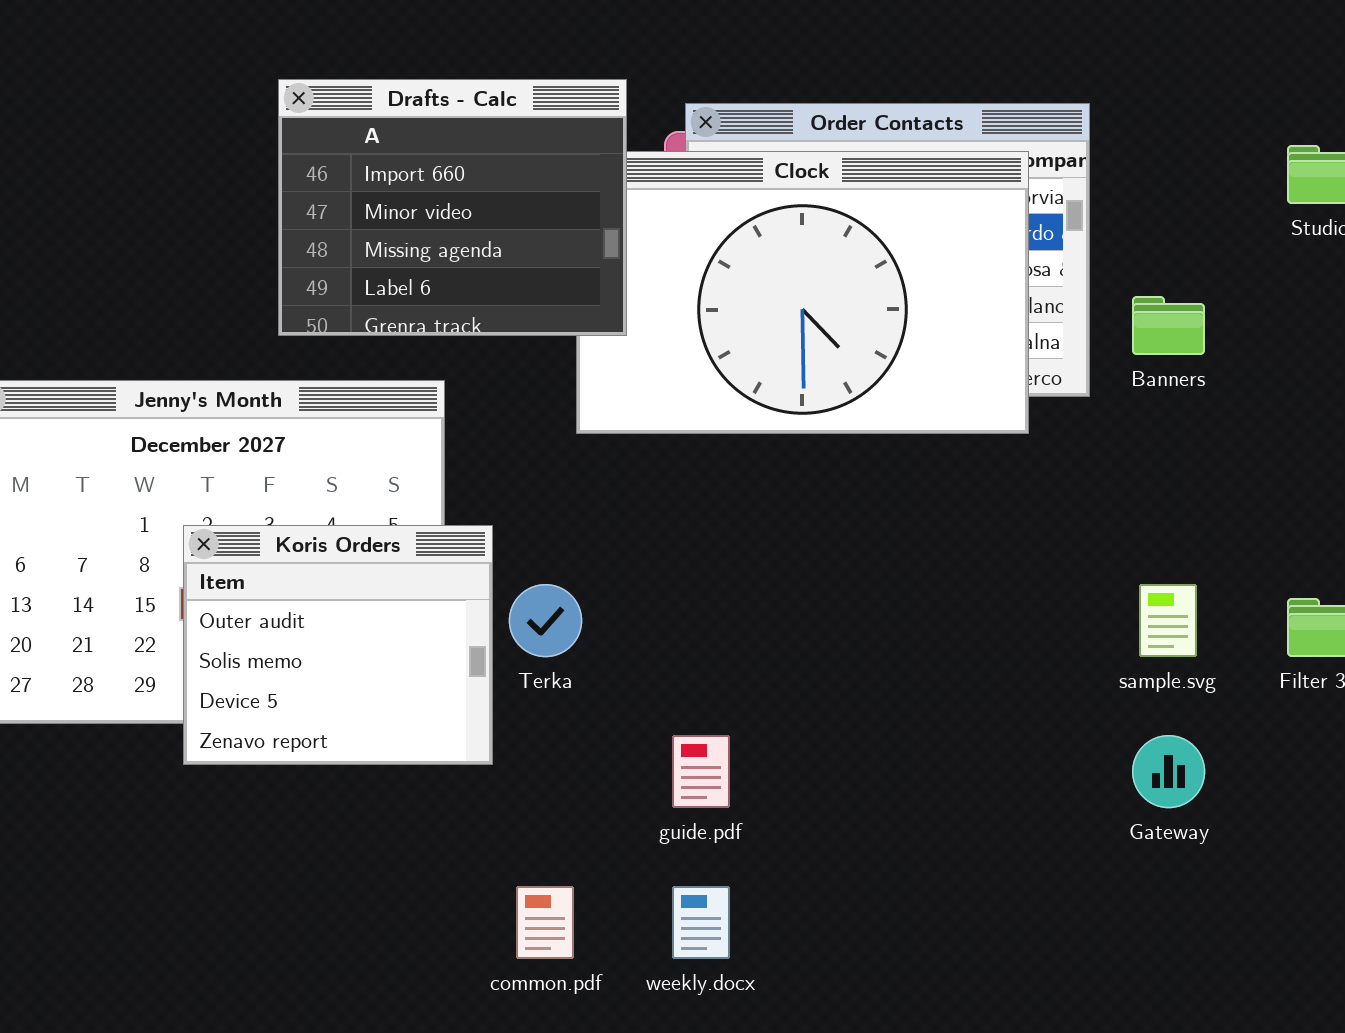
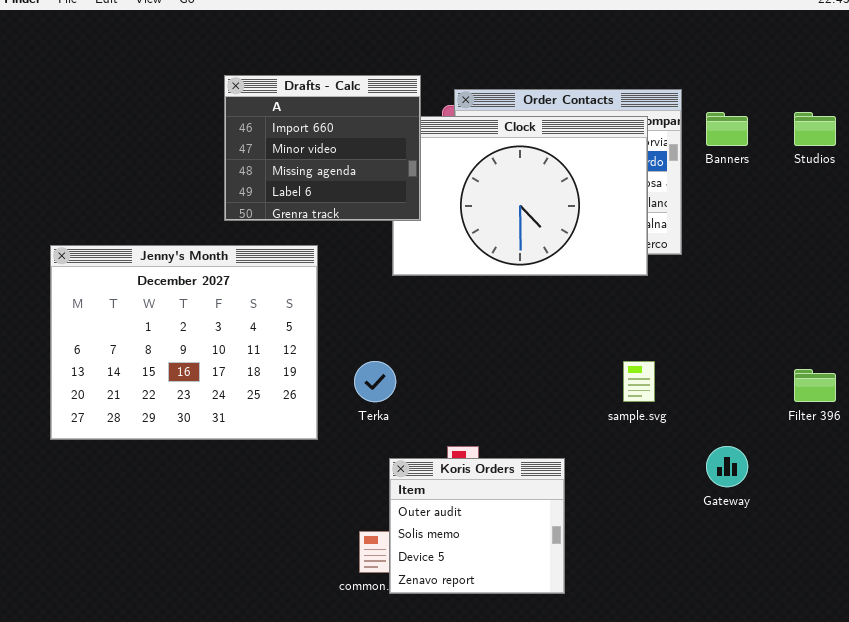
Banners: [1132,296,1205,355] -> [706,112,748,146], moved
Koris Orders: [183,525,493,765] -> [389,458,565,594], moved
sample.svg: [1139,584,1197,657] -> [623,361,655,402], moved

